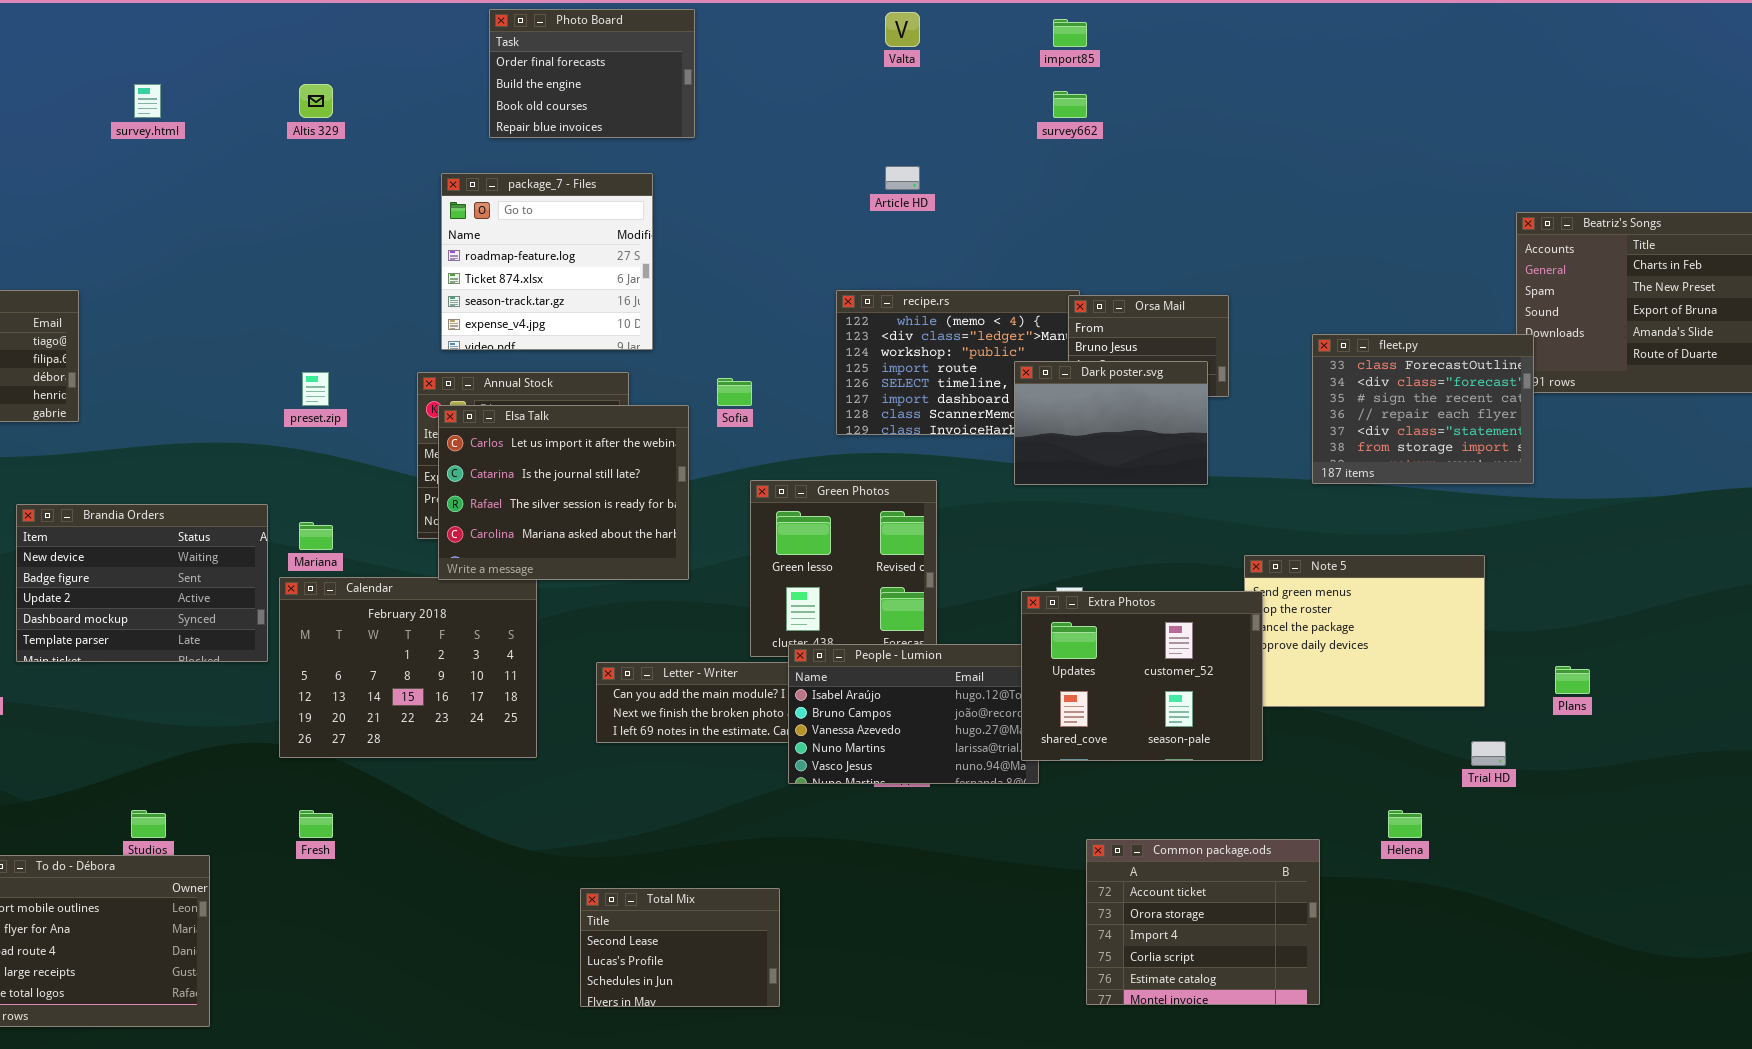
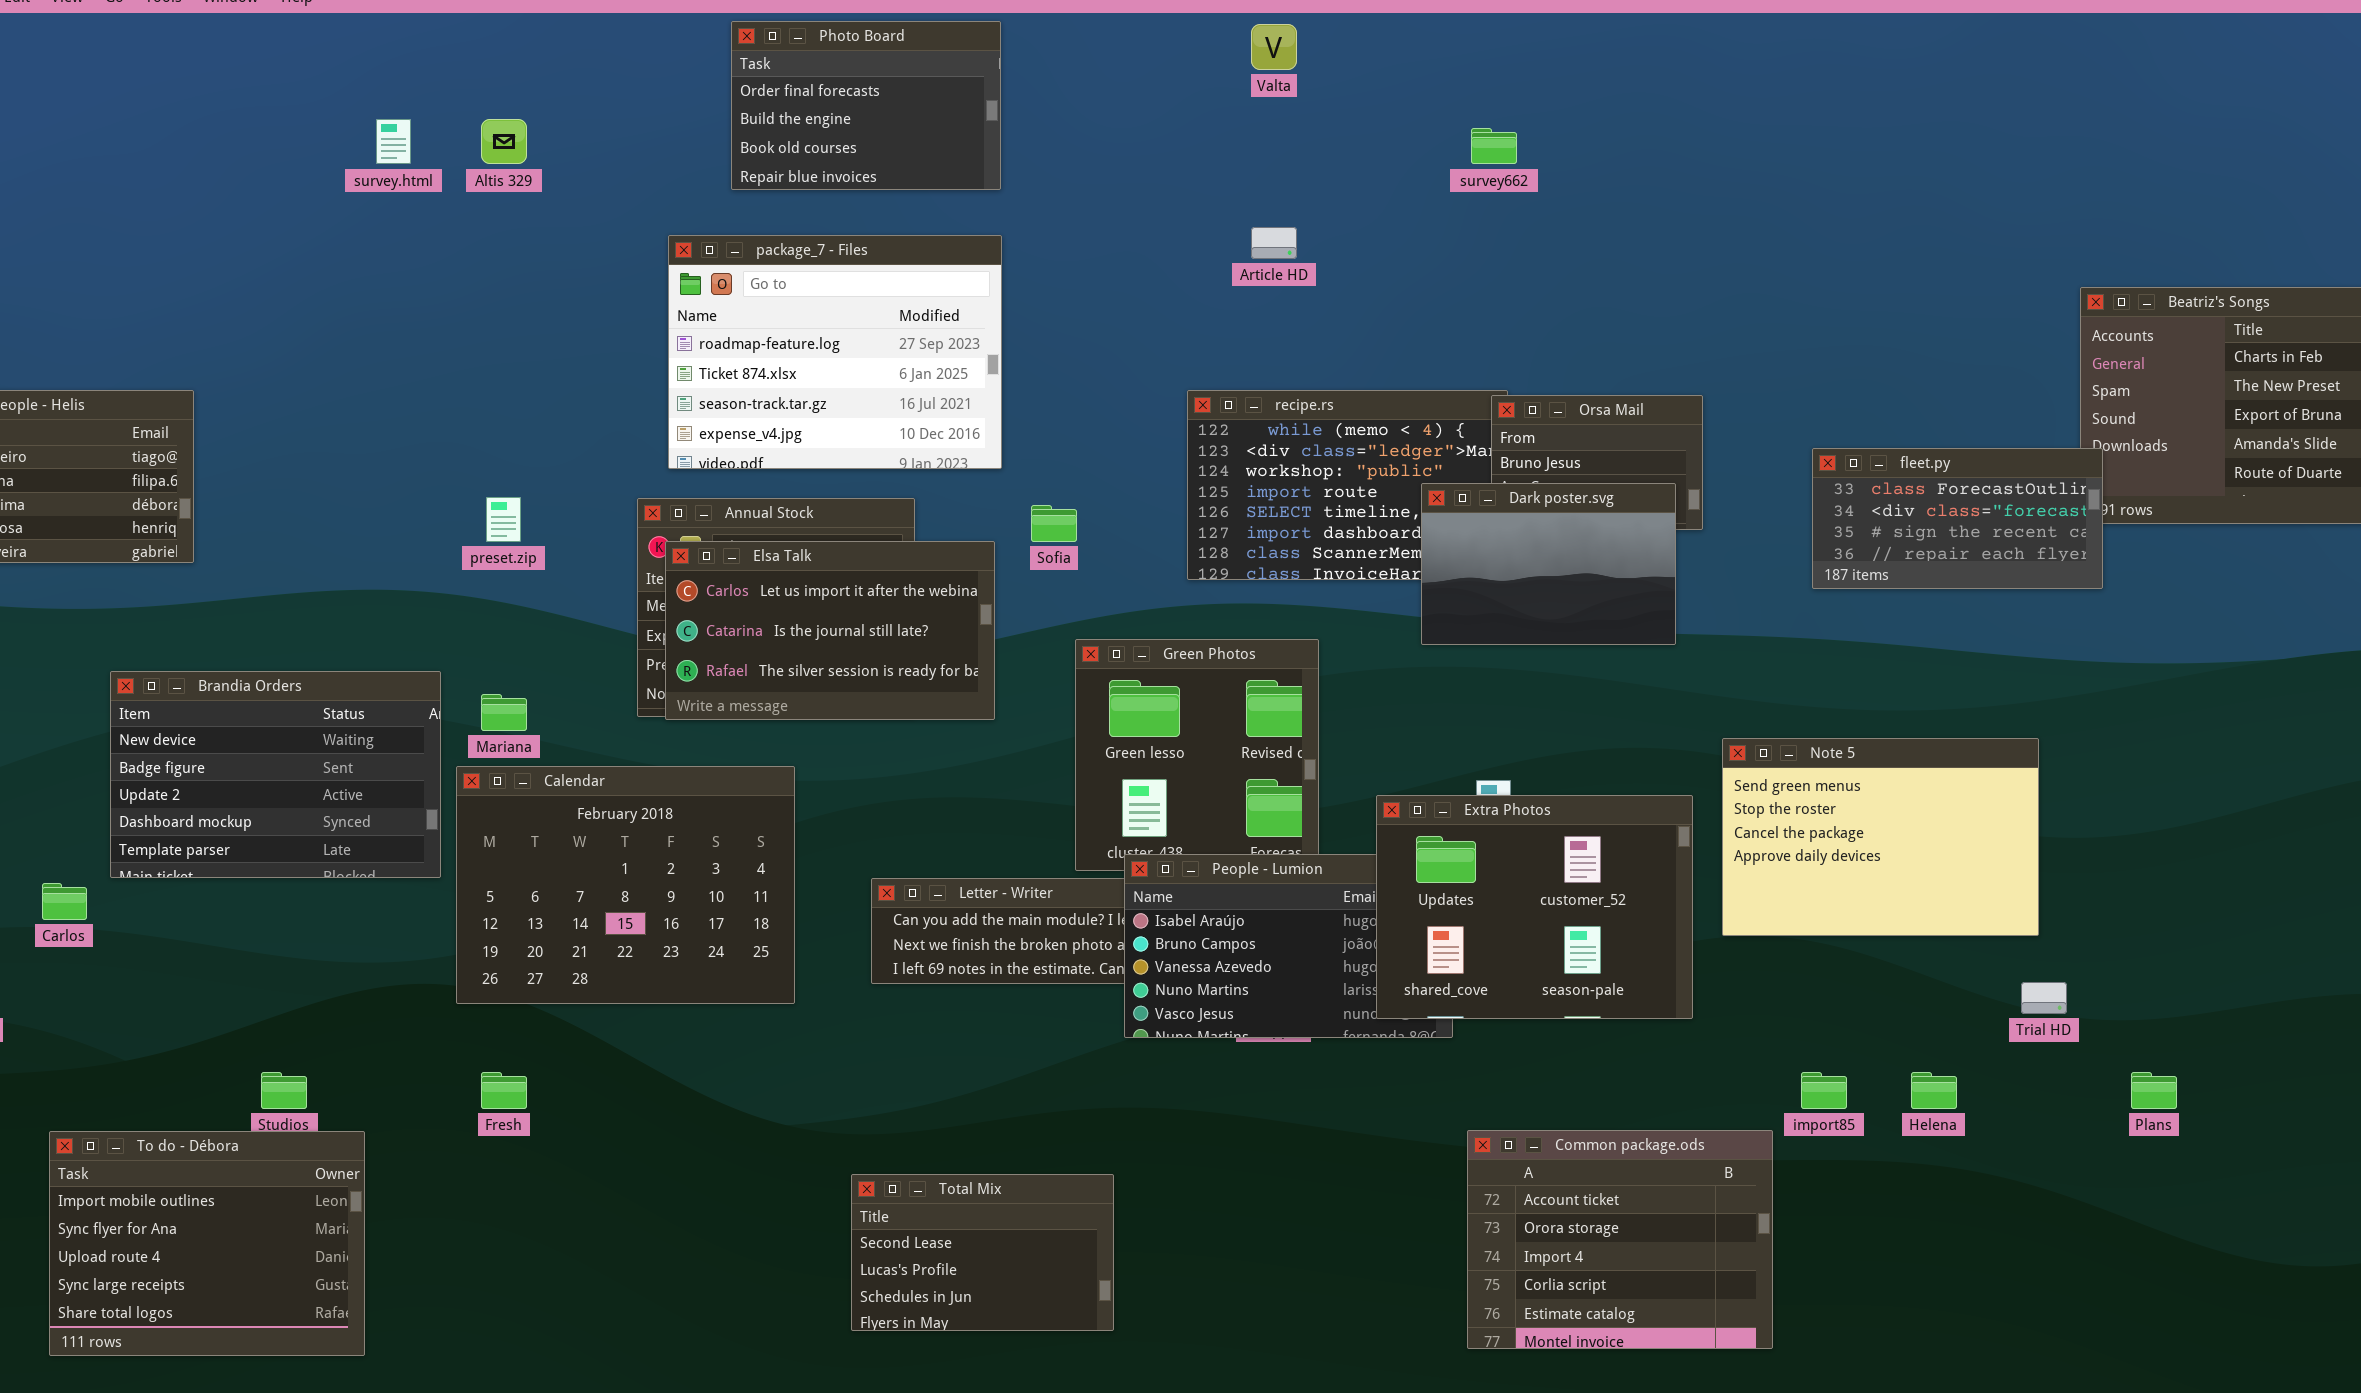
import85: [1053,19,1087,47] -> [1801,1072,1847,1109], moved
survey.html: [134,84,161,118] -> [376,119,411,164], moved
package_7 - Files: [441,173,653,350] -> [668,235,1002,469], resized
fleet.py: [1312,334,1534,484] -> [1812,448,2103,589], resized
Elsa Talk: [438,405,689,580] -> [665,541,995,720], resized
Extra Photos: [1021,591,1263,761] -> [1376,795,1693,1019], moved
Plans: [1555,666,1590,694] -> [2131,1072,2177,1109], moved
Common package.ods: [1086,839,1320,1005] -> [1467,1130,1773,1349], moved

